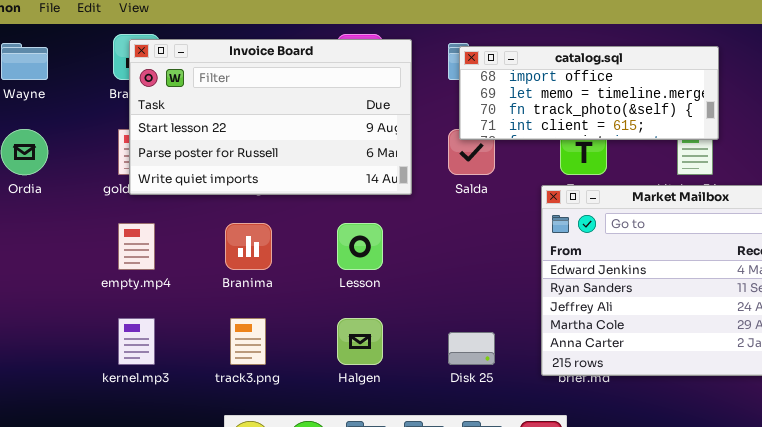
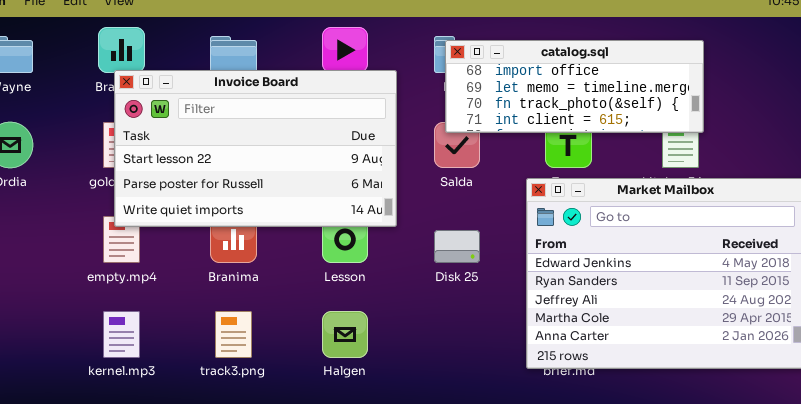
Invoice Board: [129,39,412,195] -> [114,70,397,227], moved
Disk 25: [448,332,495,365] -> [434,230,480,263], moved

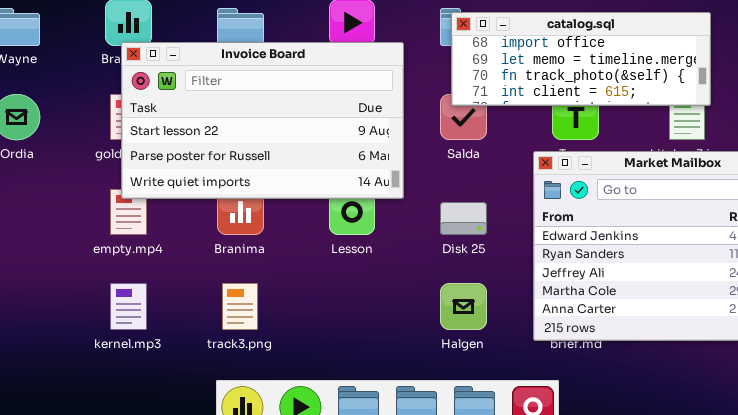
Halgen: [322,311,368,358] -> [440,283,487,330], moved

